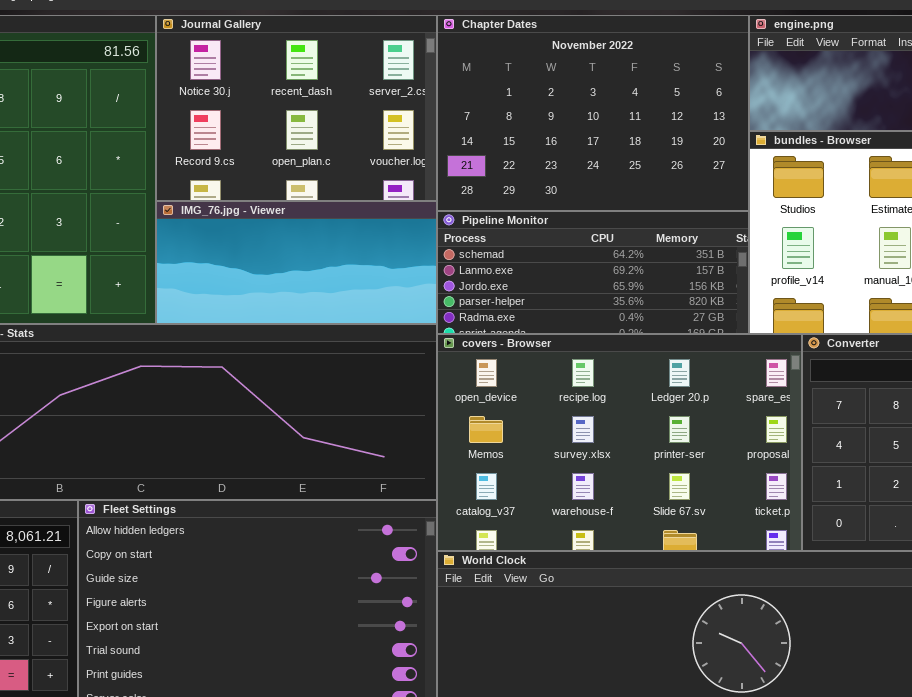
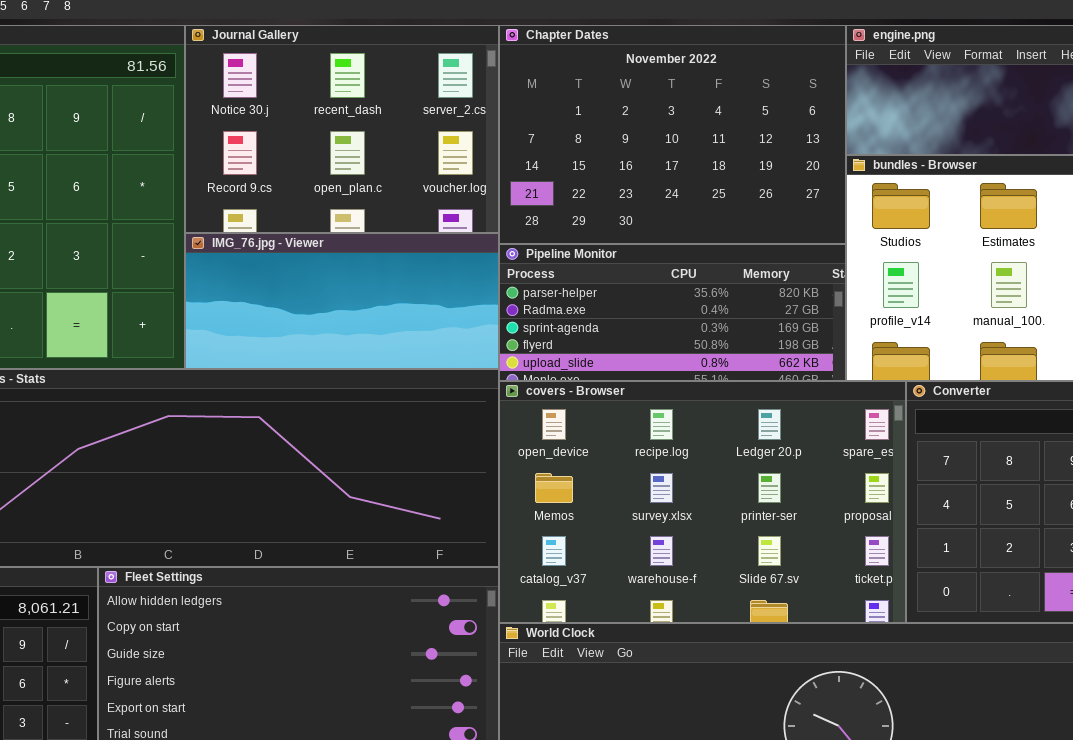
Pipeline Monitor: [437,211,749,334] -> [499,244,846,381], scrolled down 3 rows

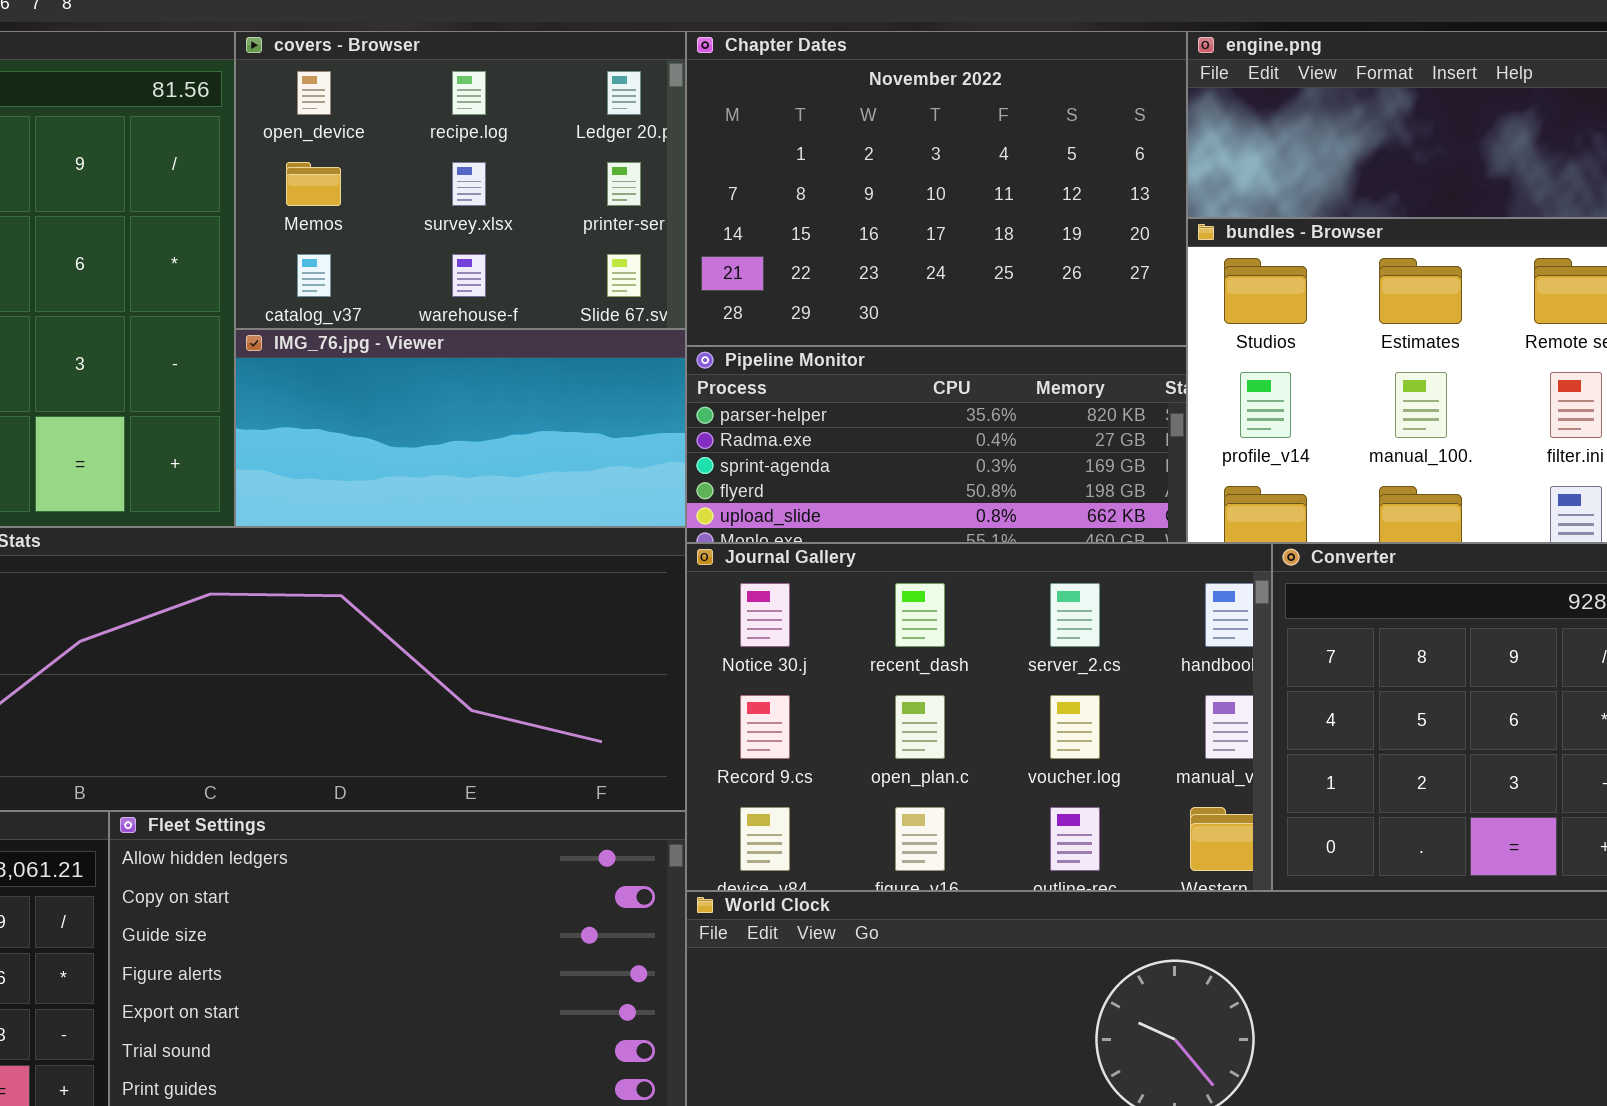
Journal Gallery: [185,25,499,233] -> [686,543,1272,891], moved, resized
covers - Browser: [499,381,906,623] -> [235,31,686,329], moved, resized

